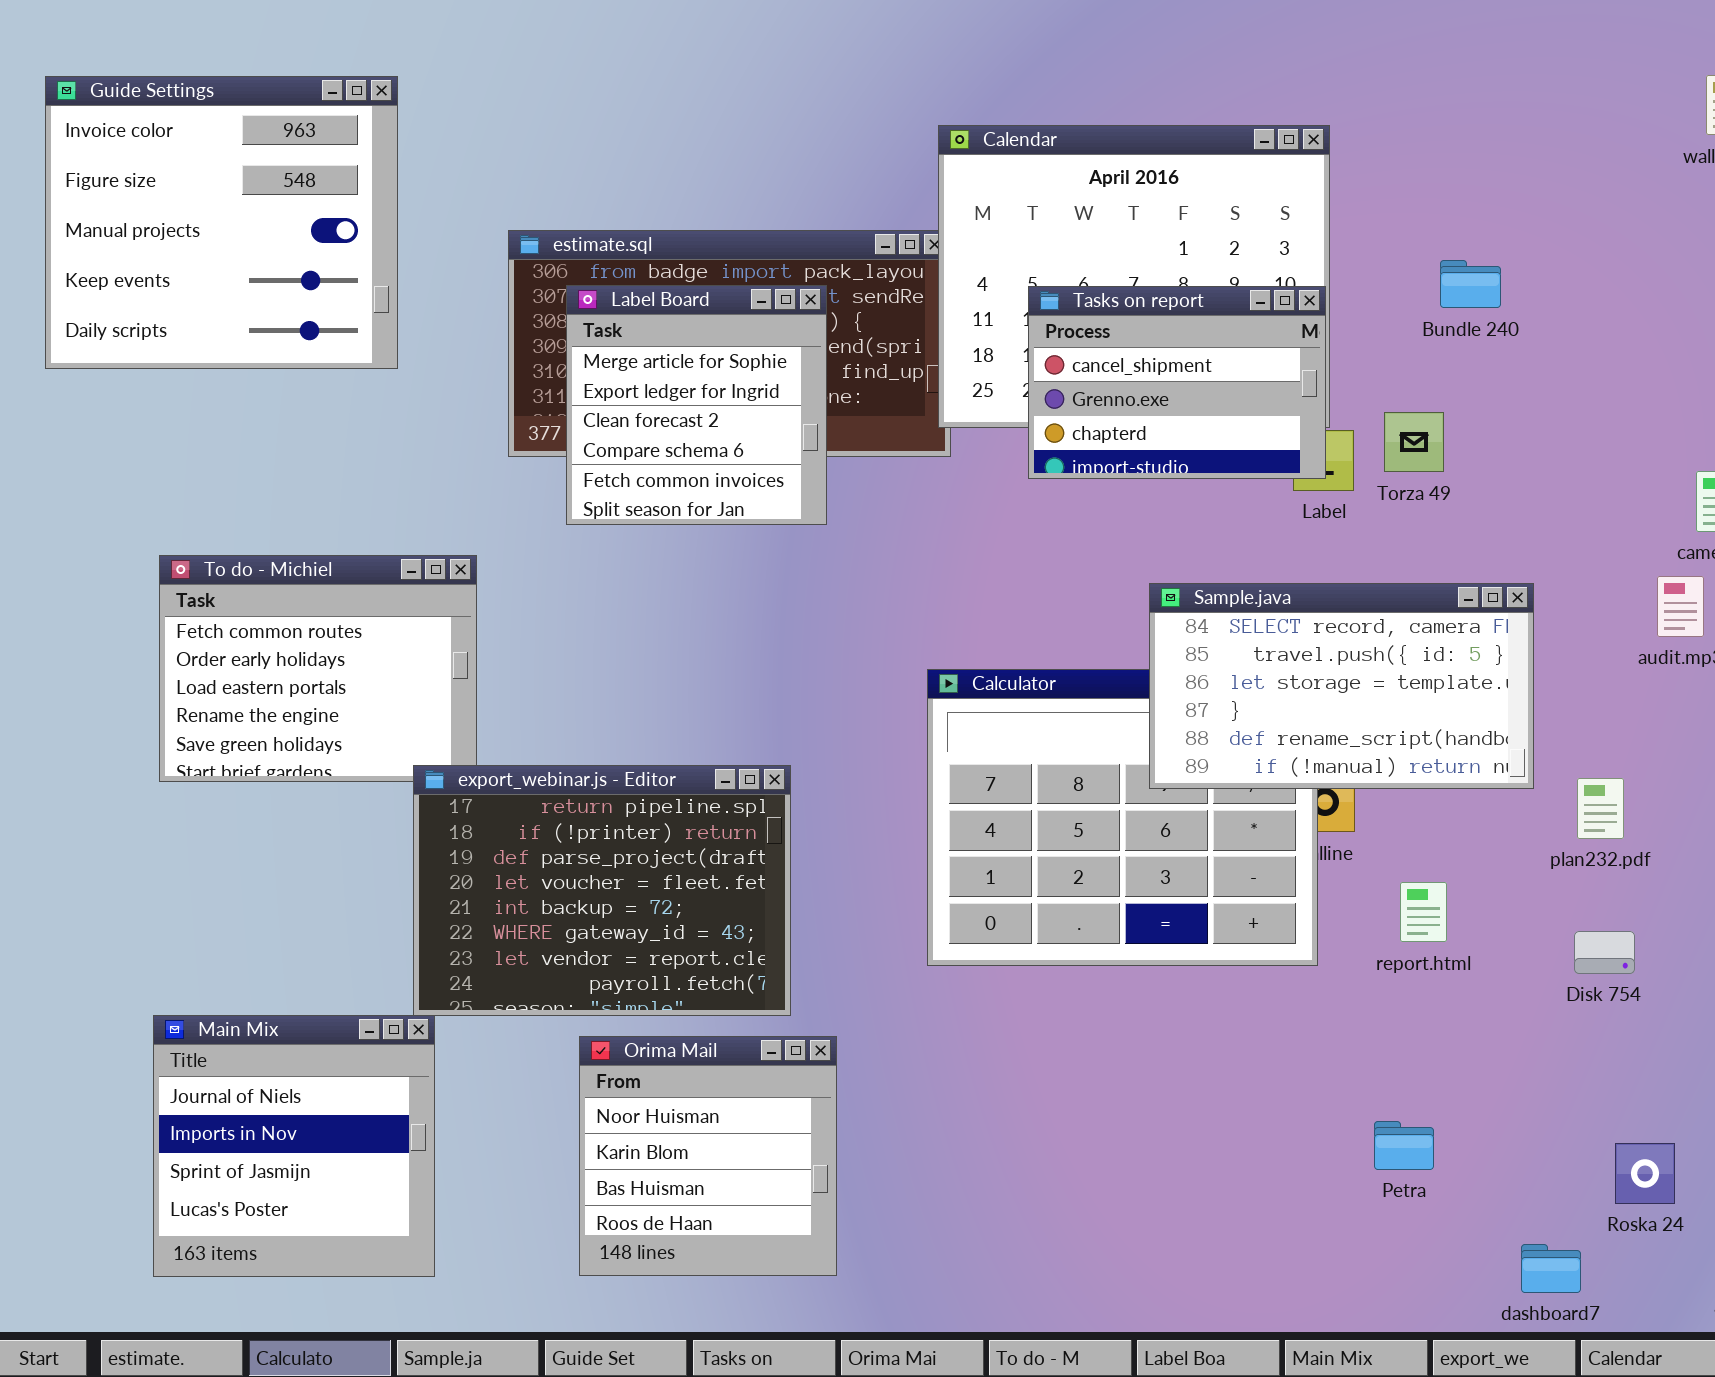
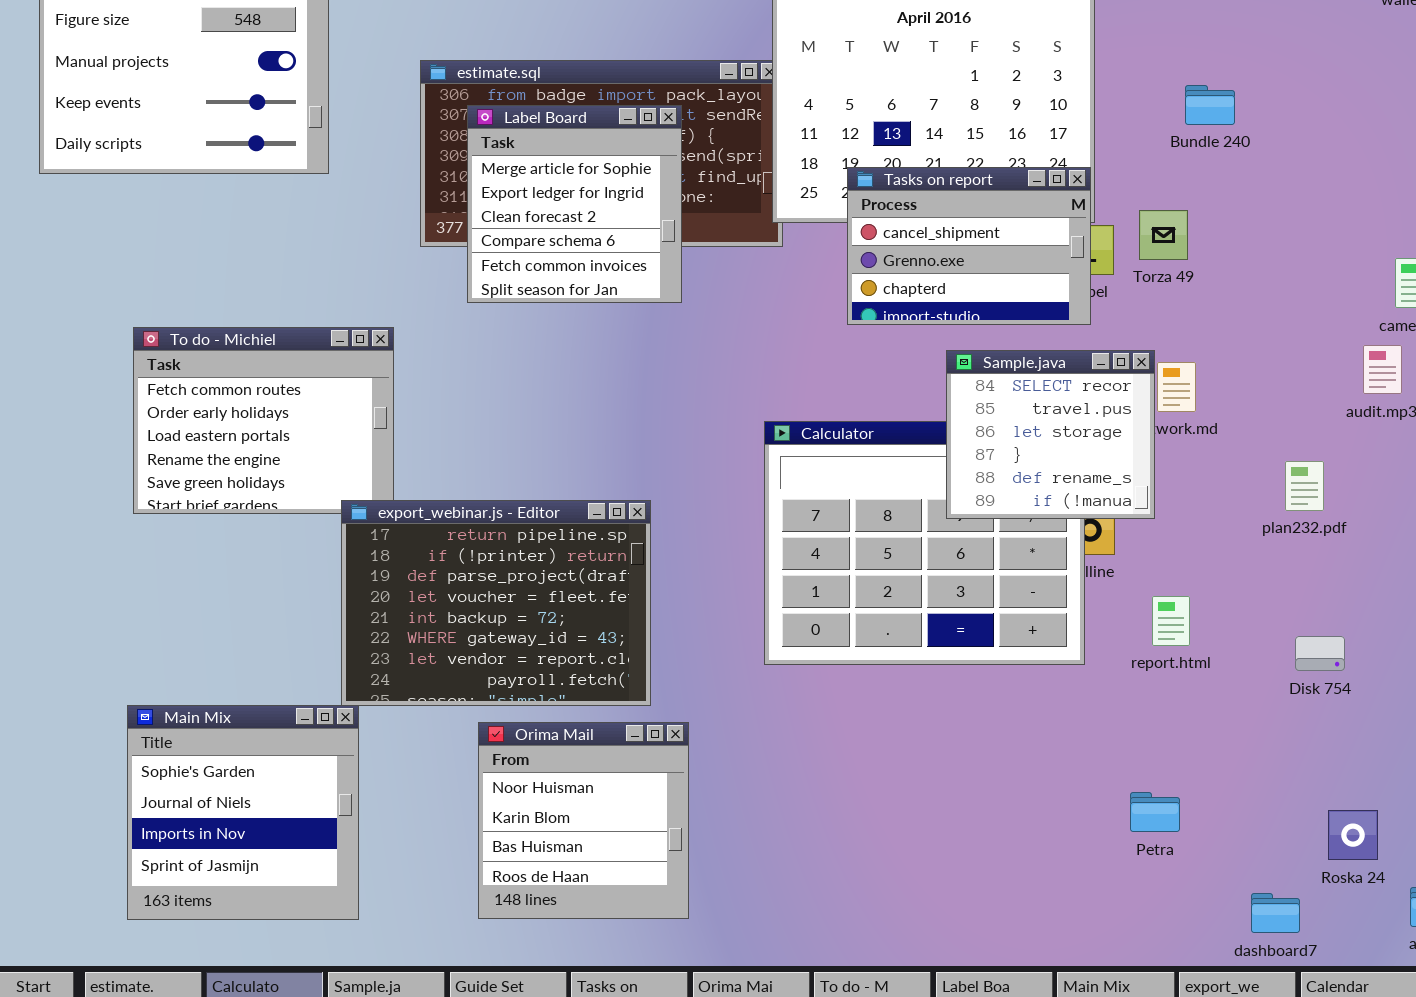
Tasks on report: [1028,286,1326,479] -> [847,167,1091,325], moved
Sample.java: [1149,583,1534,789] -> [946,350,1155,519], resized
plan232.pdf: [1577,778,1624,839] -> [1285,461,1324,511], moved
Main Mix: [153,1015,435,1277] -> [127,705,359,920], scrolled up 1 row

